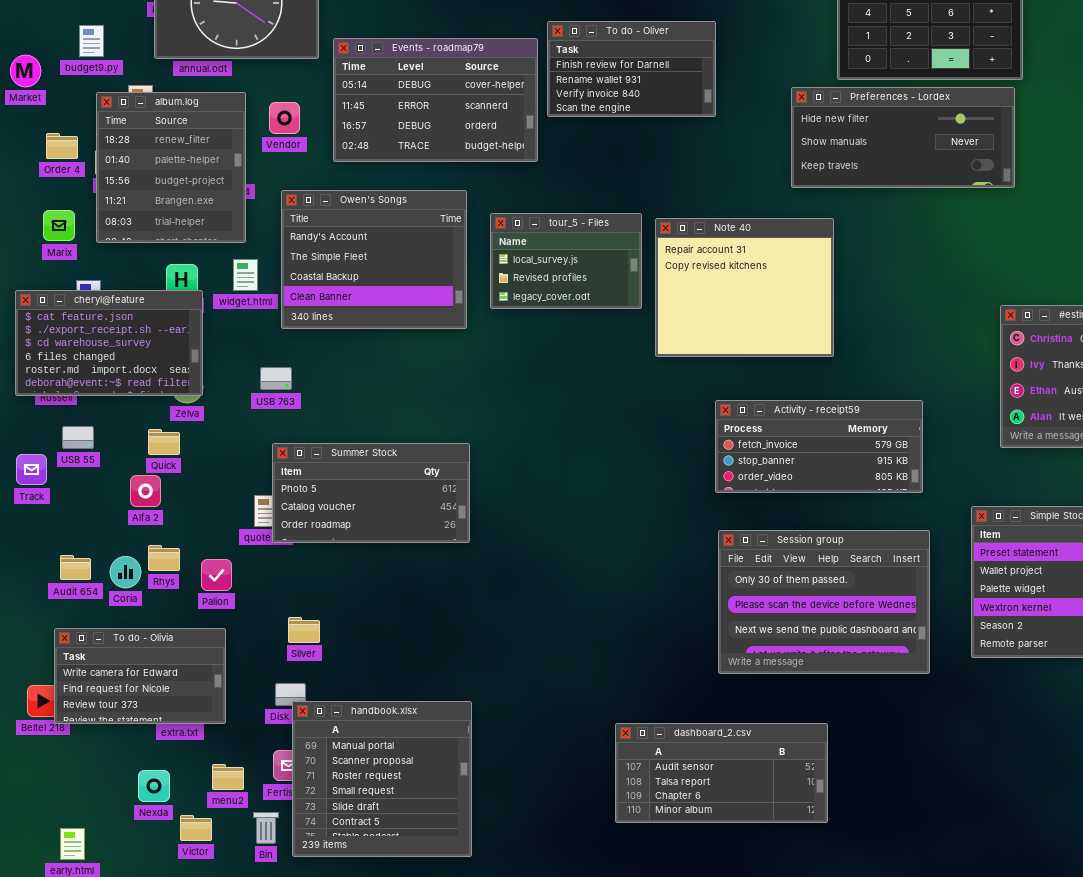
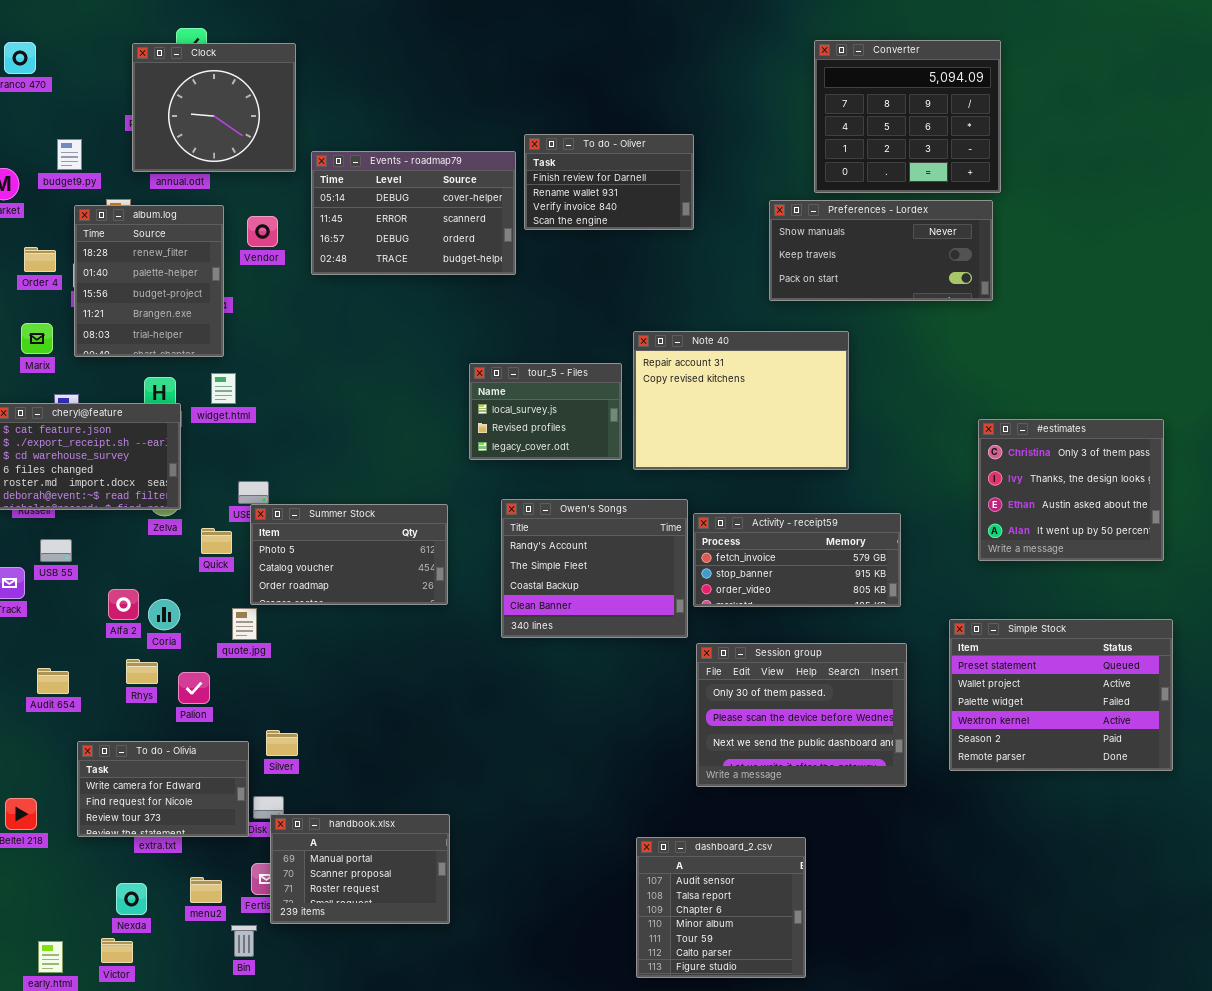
Preferences - Lordex: [791,87,1015,188] -> [769,200,993,301], scrolled down 1 row
Owen's Songs: [281,190,467,329] -> [501,499,688,638], moved
tour_5 - Files: [490,213,642,309] -> [469,363,622,460], moved
Note 40: [655,218,834,357] -> [633,331,849,470], resized
Quick: [148,429,180,455] -> [201,528,232,554], moved
Summer Stock: [272,443,470,543] -> [250,504,448,605], moved
Coria: [110,556,141,588] -> [148,599,180,630], moved
To do - Olivia: [54,628,226,724] -> [77,741,249,837], moved
handbook.xlsx: [292,701,472,857] -> [270,814,450,924], resized
dashboard_2.csv: [615,723,828,823] -> [636,837,806,978], resized
Victor: [180,815,212,841] -> [101,938,133,963], moved

